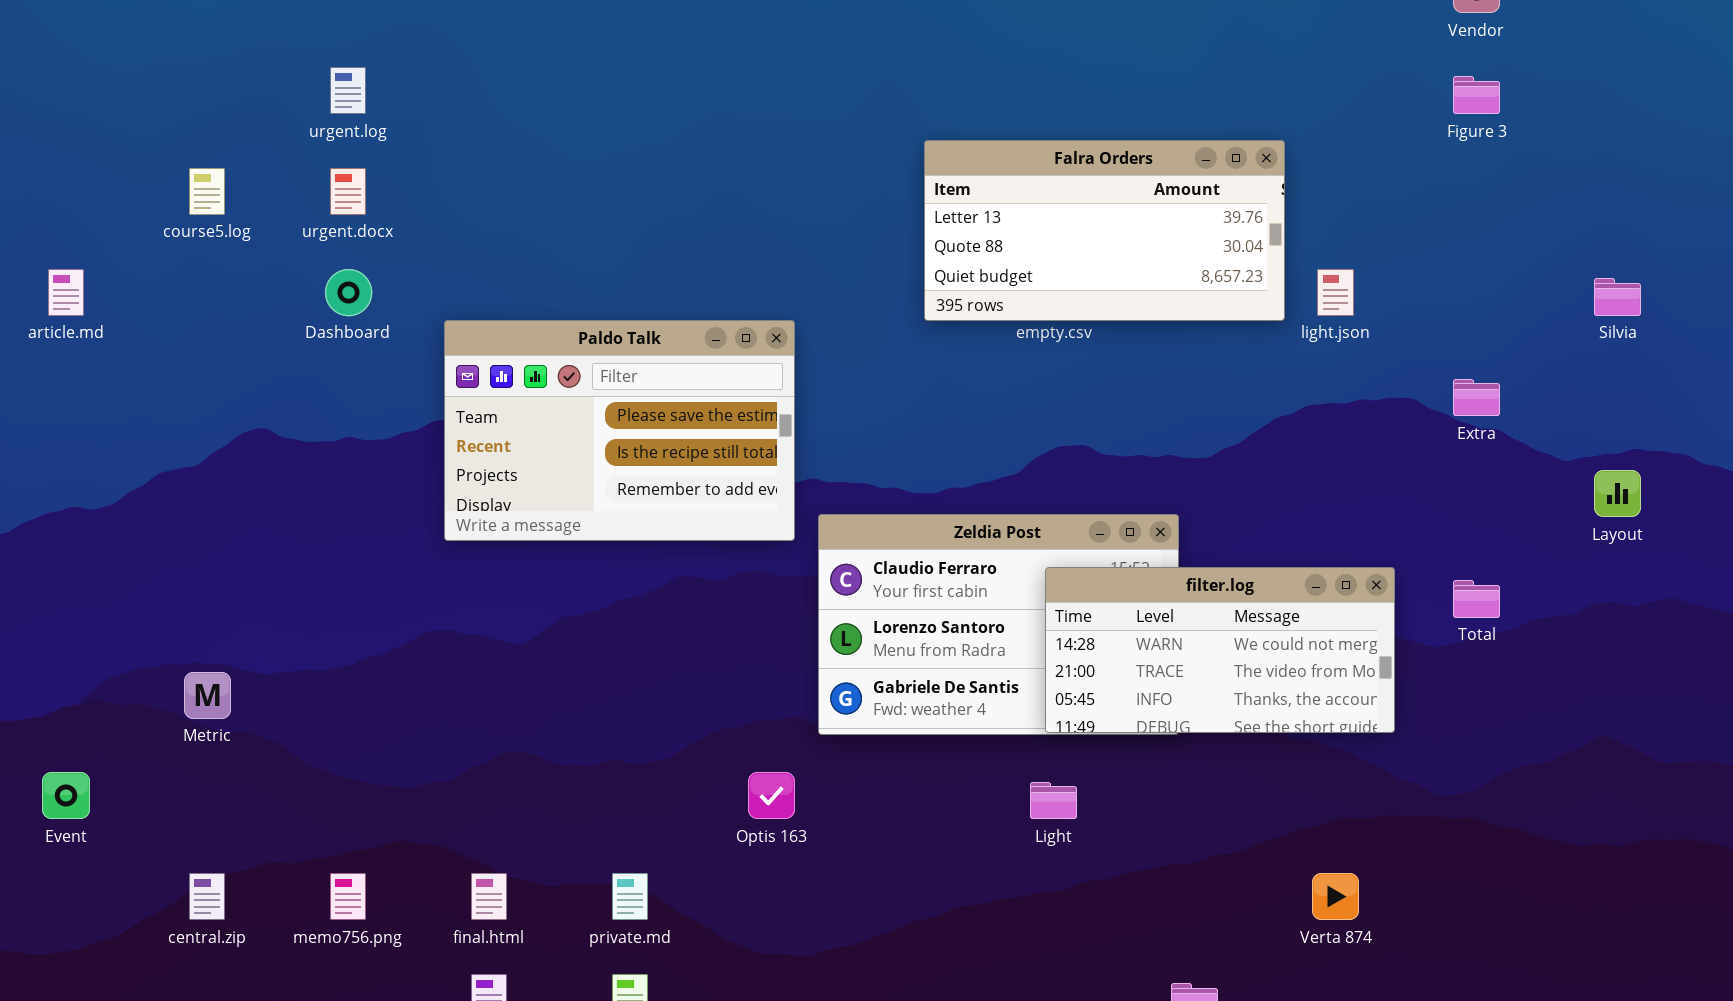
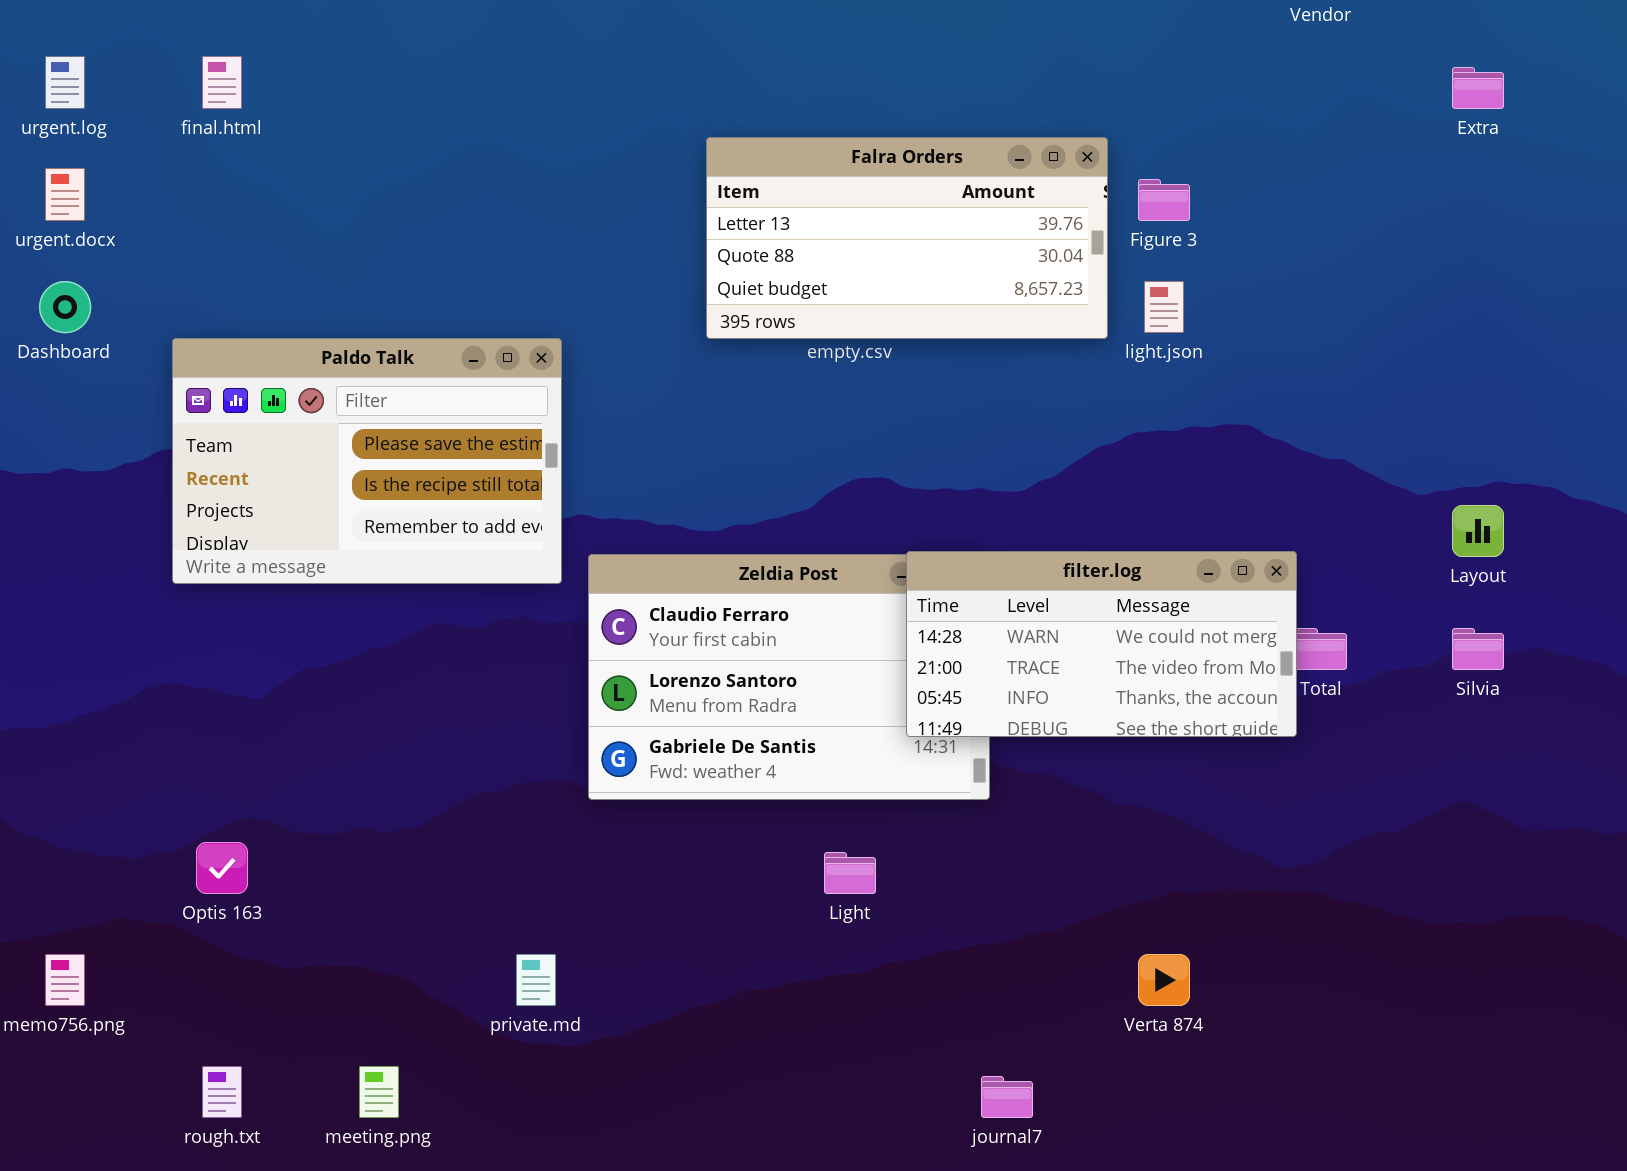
Figure 3: [1453,76,1500,114] -> [1138,179,1190,221], moved
Silvia: [1594,278,1641,316] -> [1452,628,1504,670], moved
Extra: [1453,379,1500,416] -> [1452,67,1504,109], moved
filter.log: [1045,567,1395,733] -> [906,551,1297,737], moved
Optis 163: [748,772,795,819] -> [196,842,248,894], moved
final.html: [471,873,507,920] -> [202,56,242,109], moved
private.md: [612,873,648,920] -> [516,954,556,1006], moved

